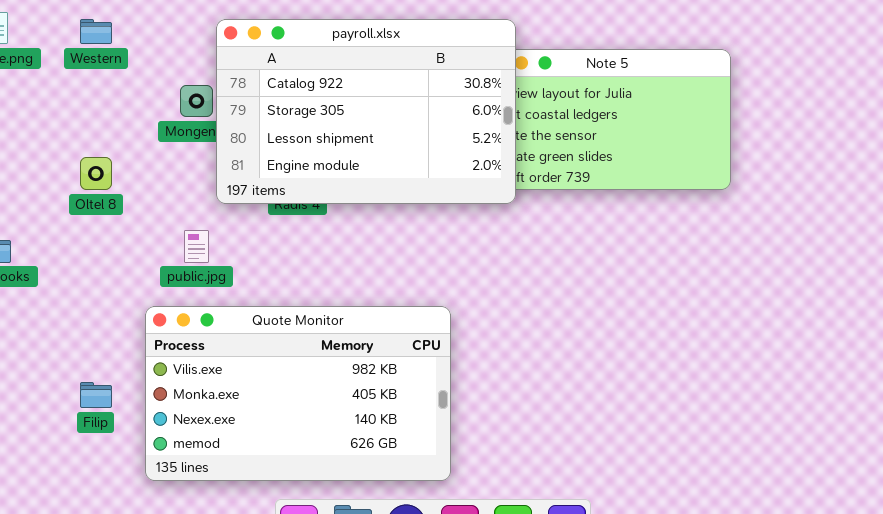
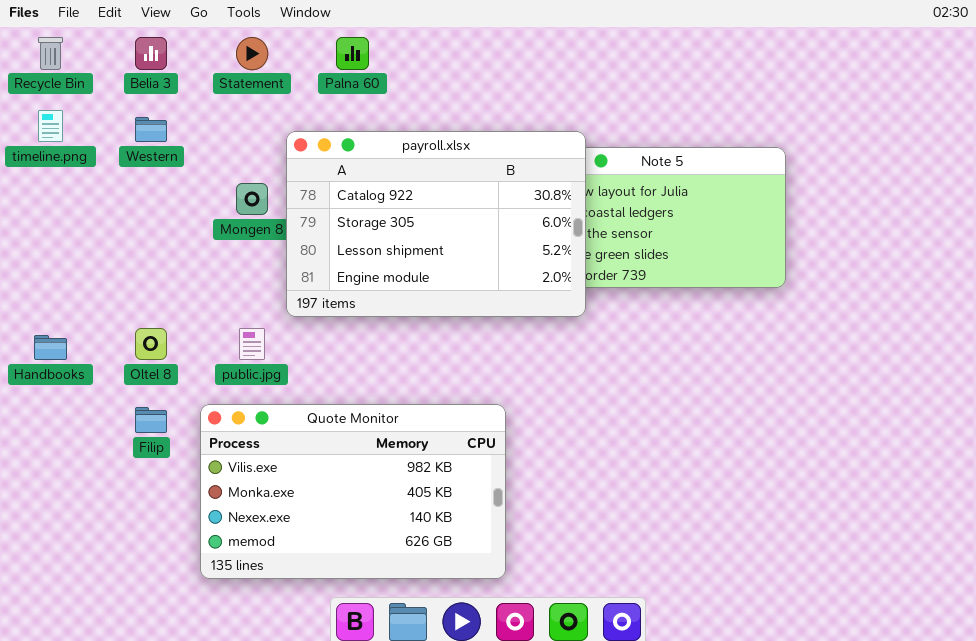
payroll.xlsx: [216,19,516,204] -> [286,131,586,317], moved
Oltel 8: [80,157,112,190] -> [135,328,167,360], moved
Filip: [80,382,112,408] -> [135,407,167,433], moved

